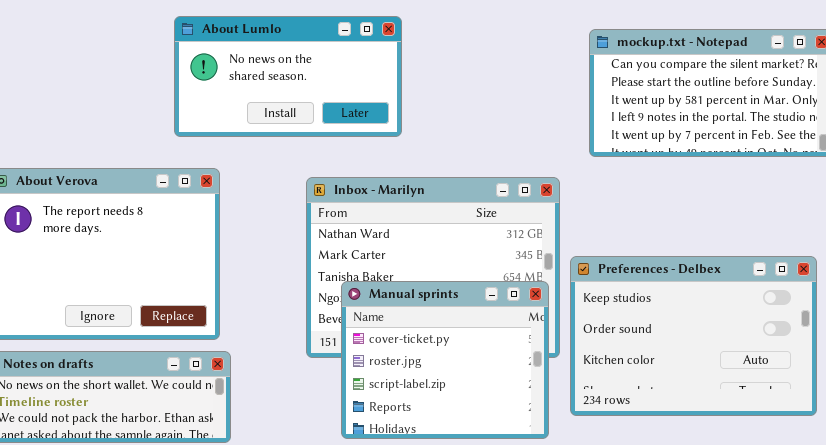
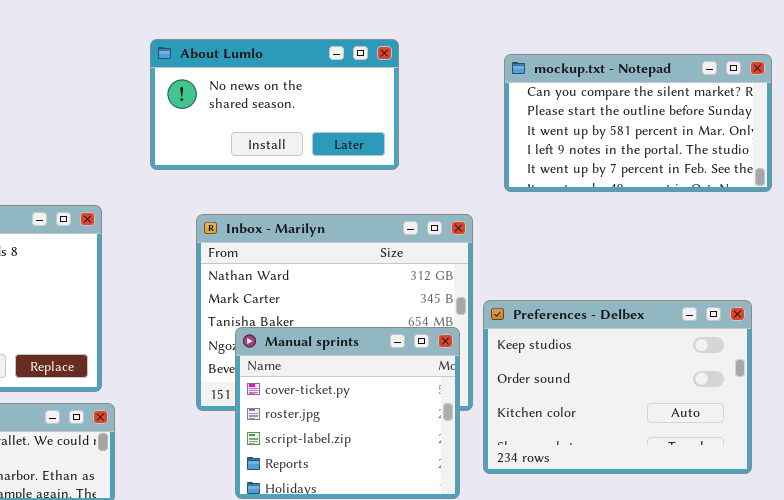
About Lumlo: [174,16,402,137] -> [150,39,399,170], moved

